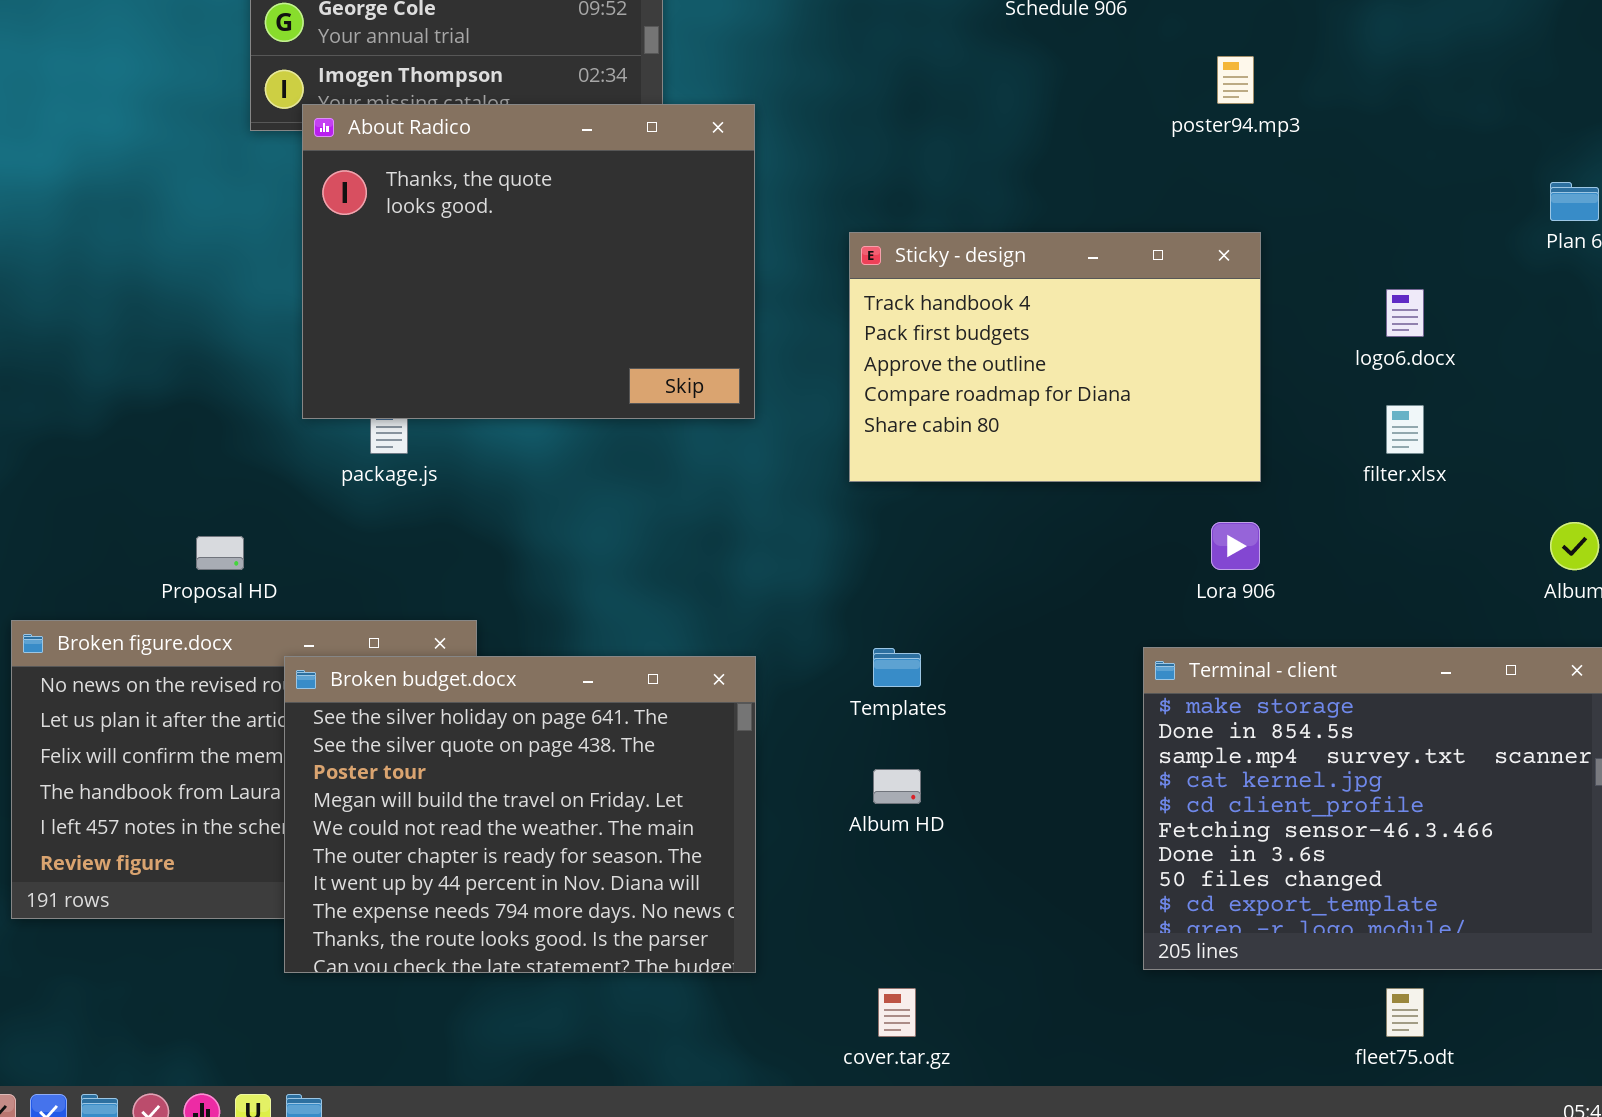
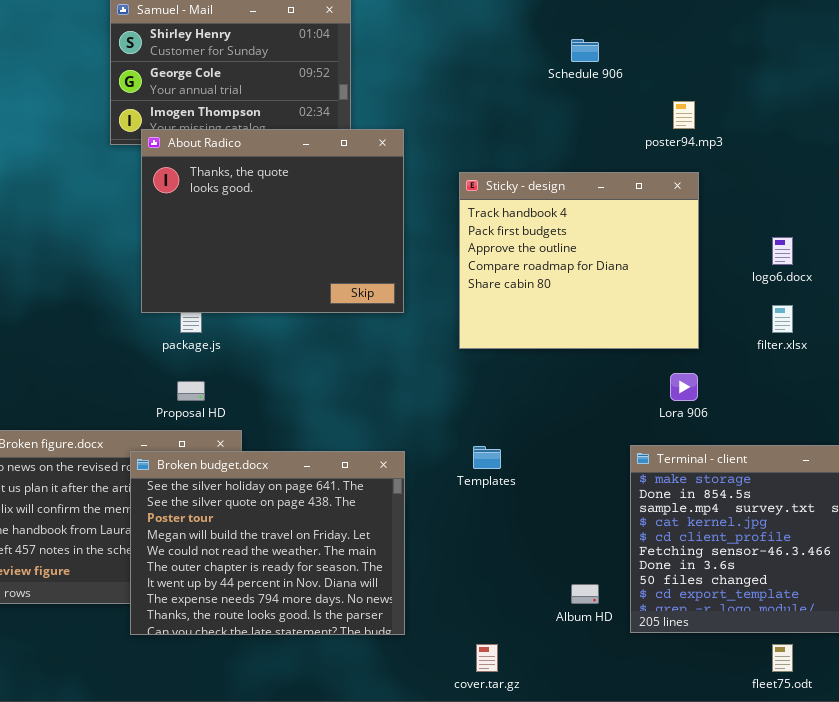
Sticky - design: [849,232,1261,482] -> [459,172,699,349], resized
Proposal HD: [196,536,244,570] -> [177,381,205,401], moved
Album HD: [873,769,921,804] -> [571,584,599,604], moved

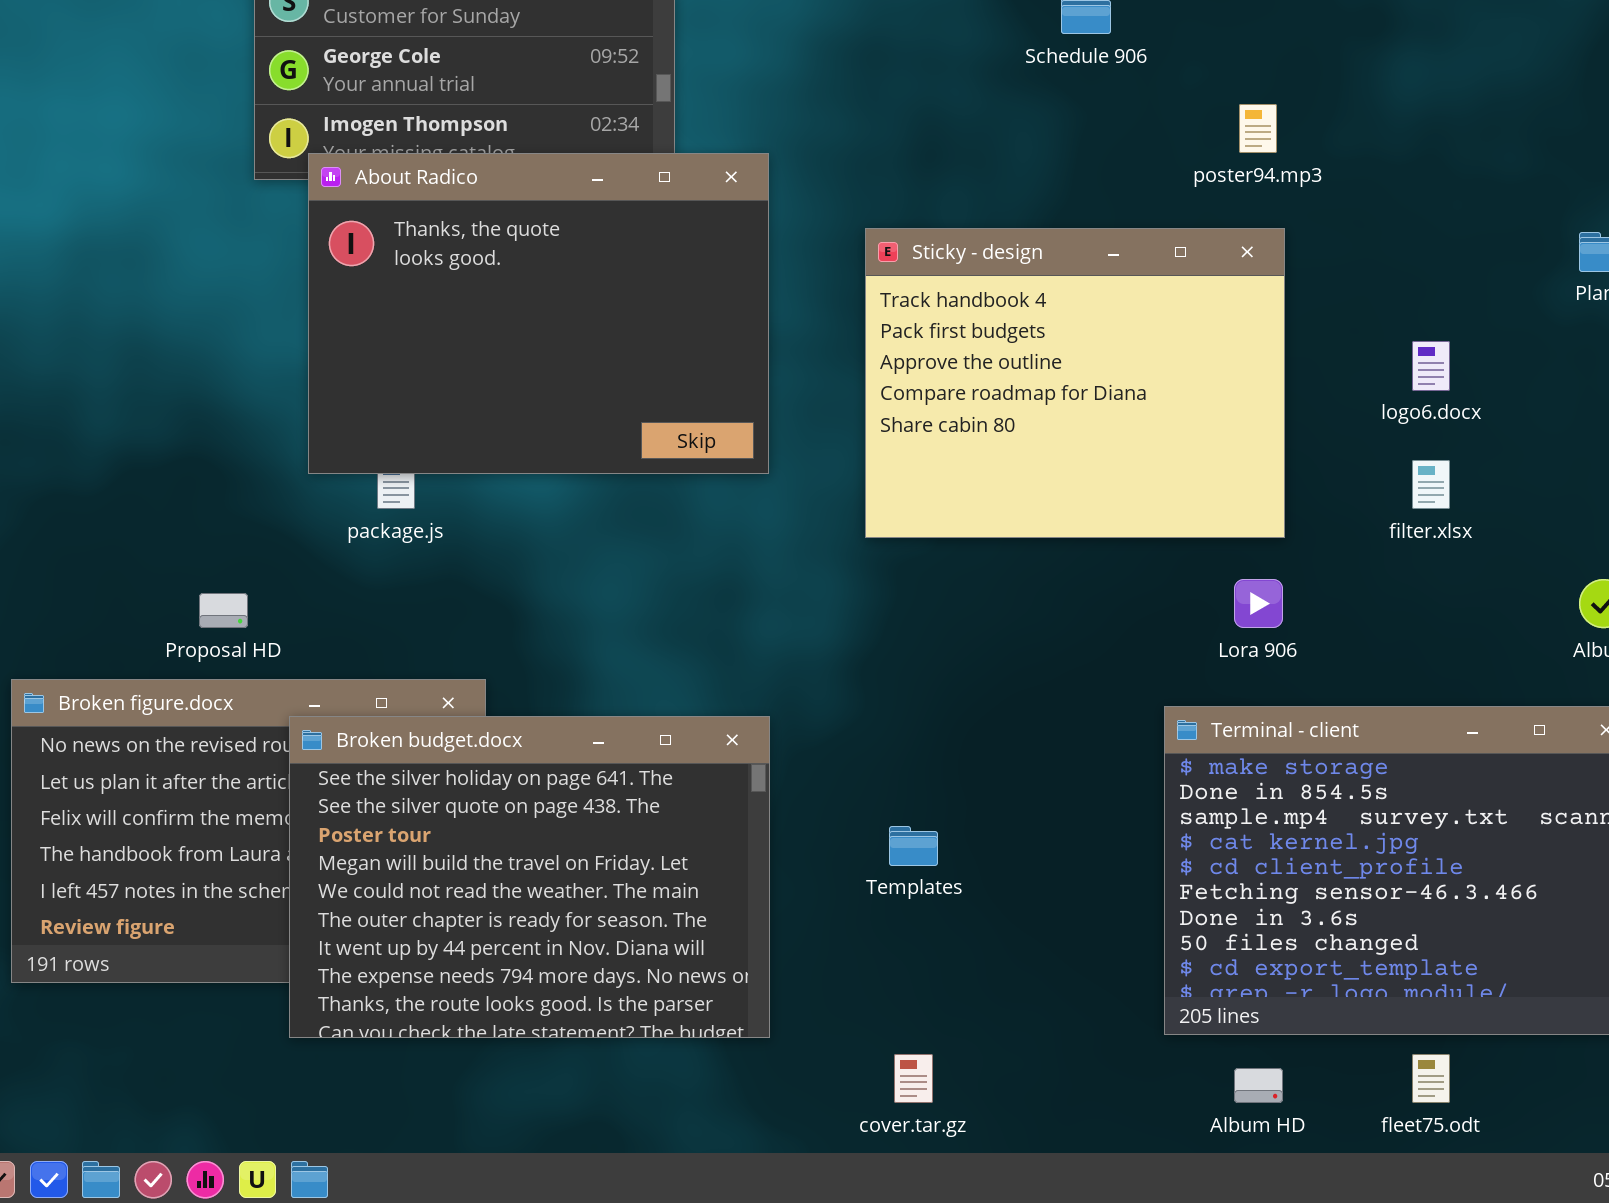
Proposal HD: [177,381,205,401] -> [199,593,248,628], moved
Templates: [473,446,501,469] -> [889,826,938,866], moved
Album HD: [571,584,599,604] -> [1234,1068,1283,1103], moved

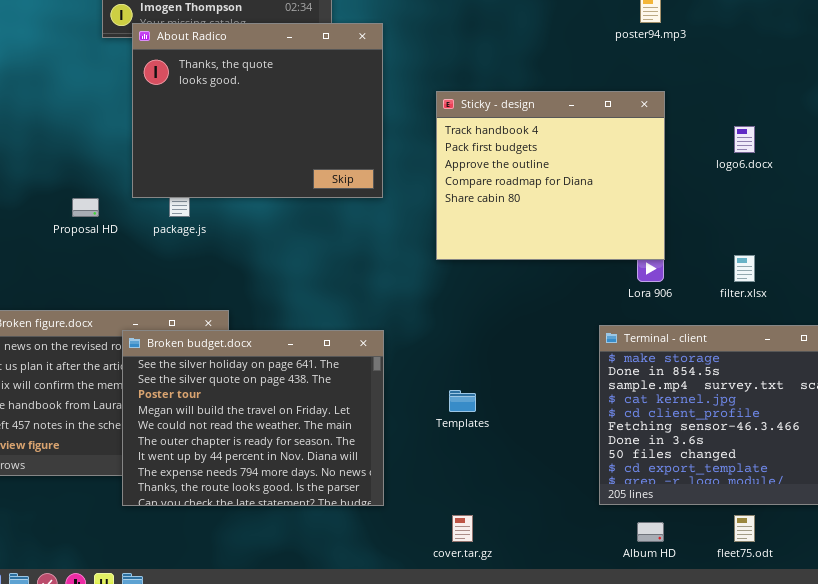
Sticky - design: [865,228,1285,538] -> [436,91,665,260], moved
filter.xlsx: [1412,460,1450,509] -> [734,255,755,282], moved
Proposal HD: [199,593,248,628] -> [72,198,99,217], moved

